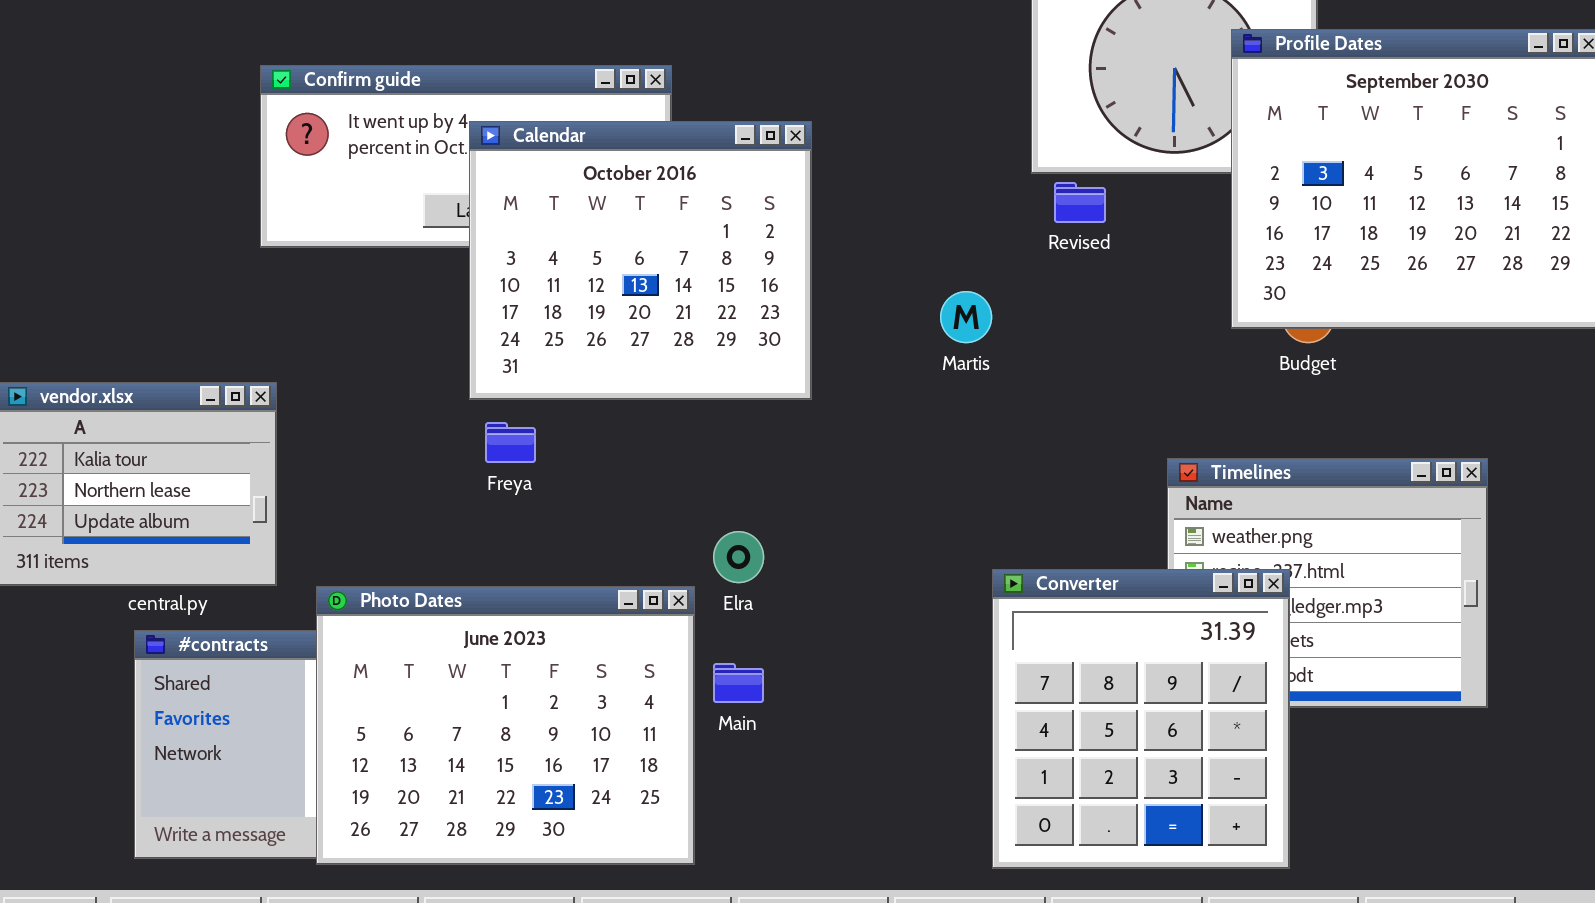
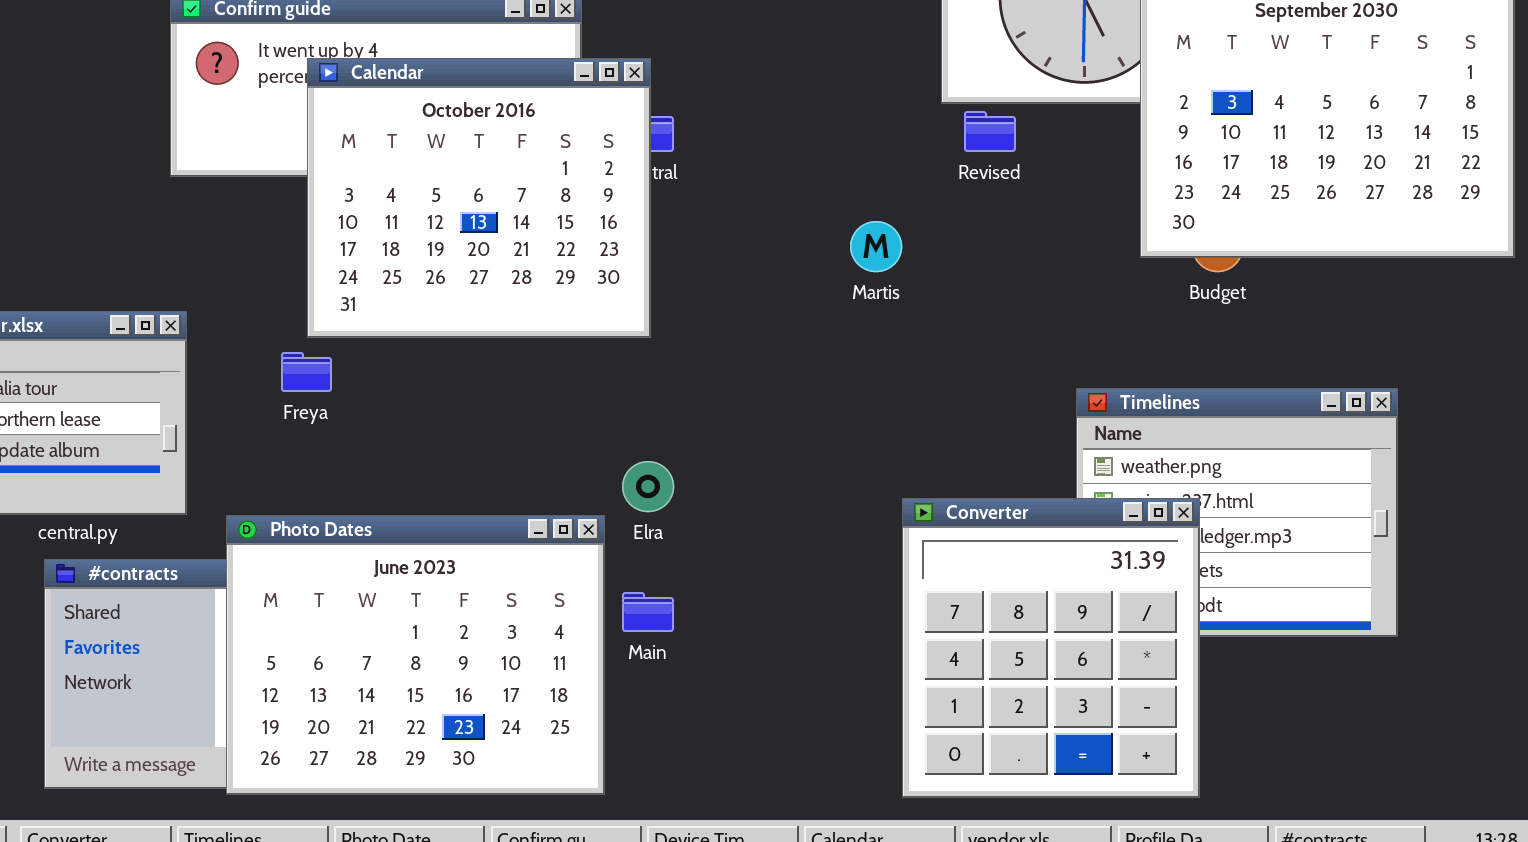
Calendar: [469,121,812,400] -> [307,58,651,338], moved
Freya: [485,422,536,463] -> [281,352,332,392], moved

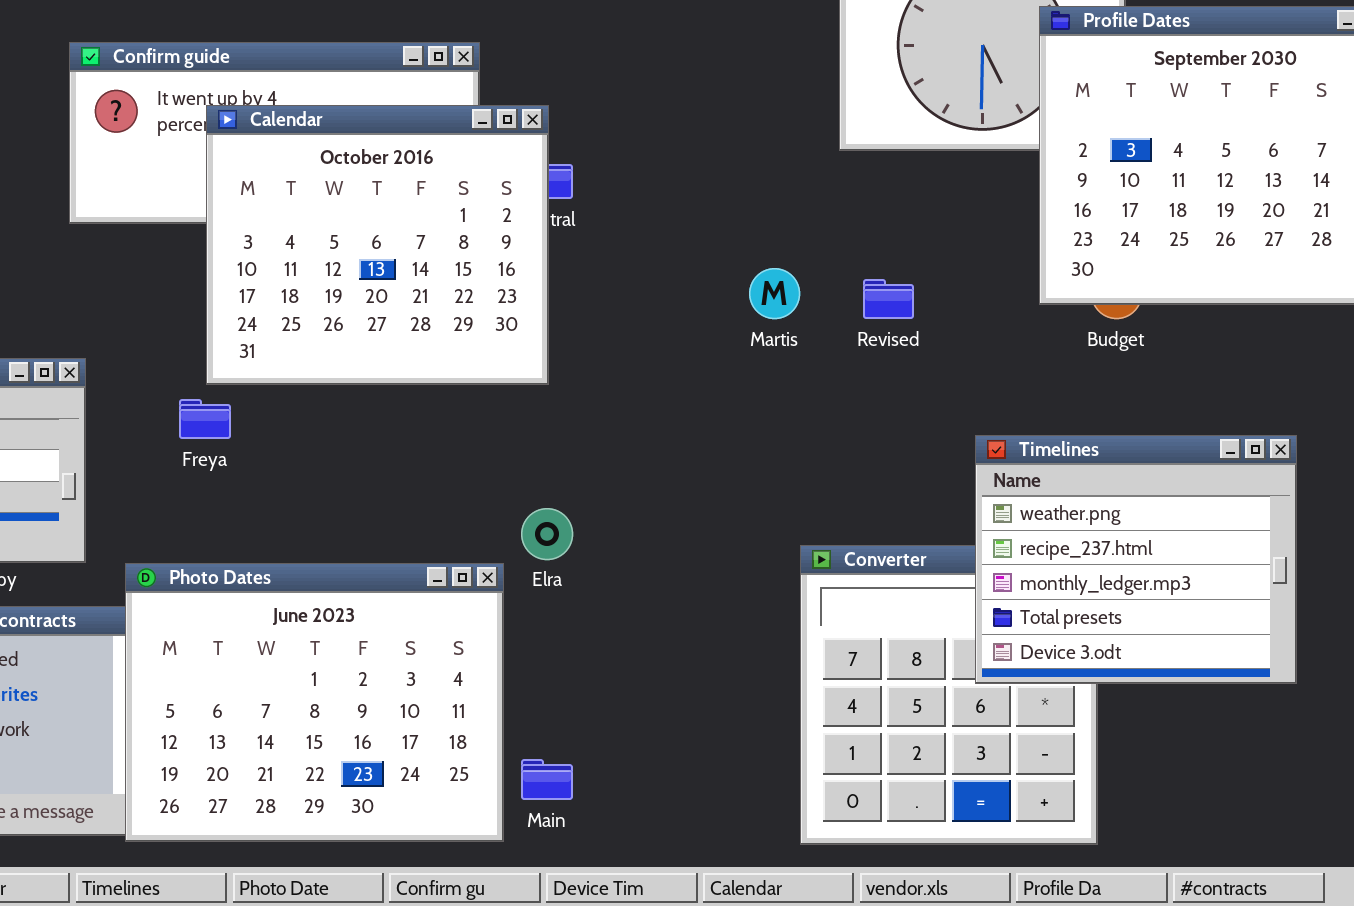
Revised: [964,111,1016,152] -> [863,279,914,319], moved
Timelines: [1076,388,1398,637] -> [975,435,1297,684], raised
Main: [622,592,674,632] -> [521,759,573,800], moved

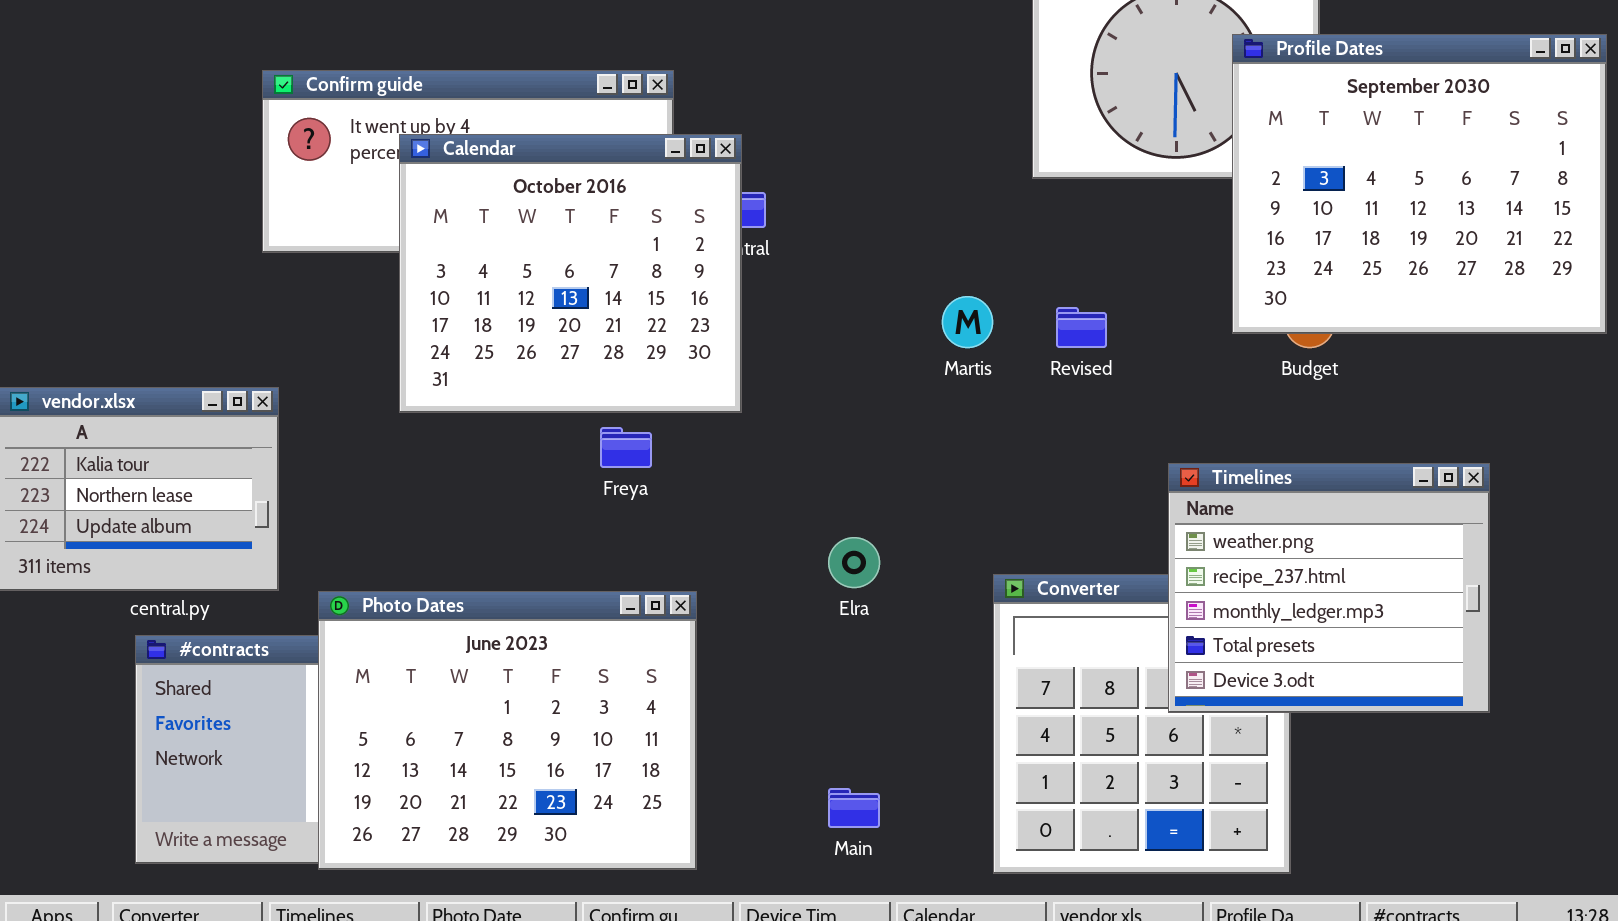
Freya: [179,399,231,439] -> [600,427,652,468], moved
Elra: [521,508,573,560] -> [828,537,880,588], moved
Main: [521,759,573,800] -> [828,788,880,828], moved

